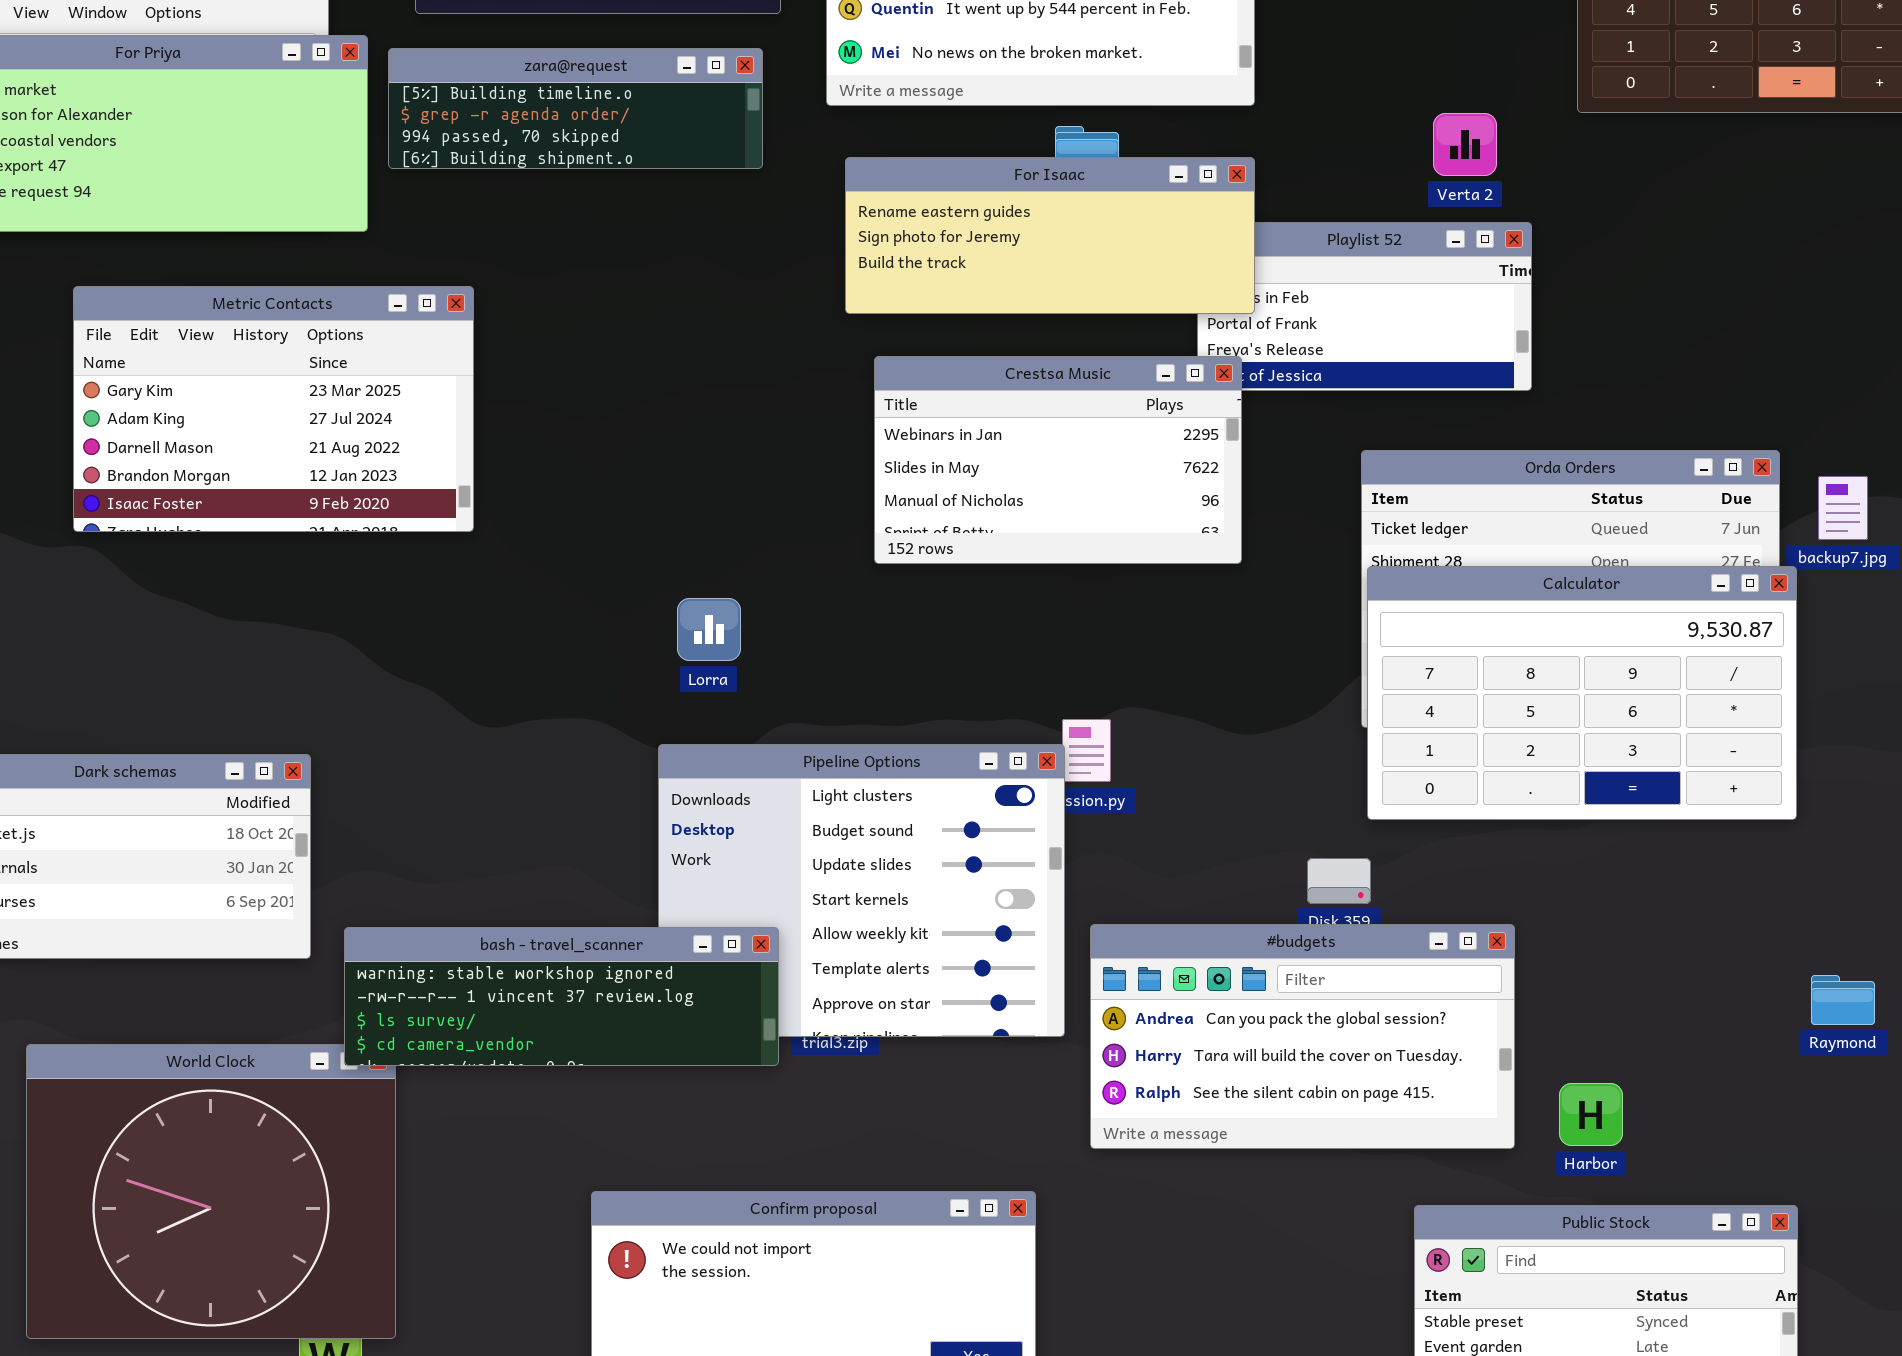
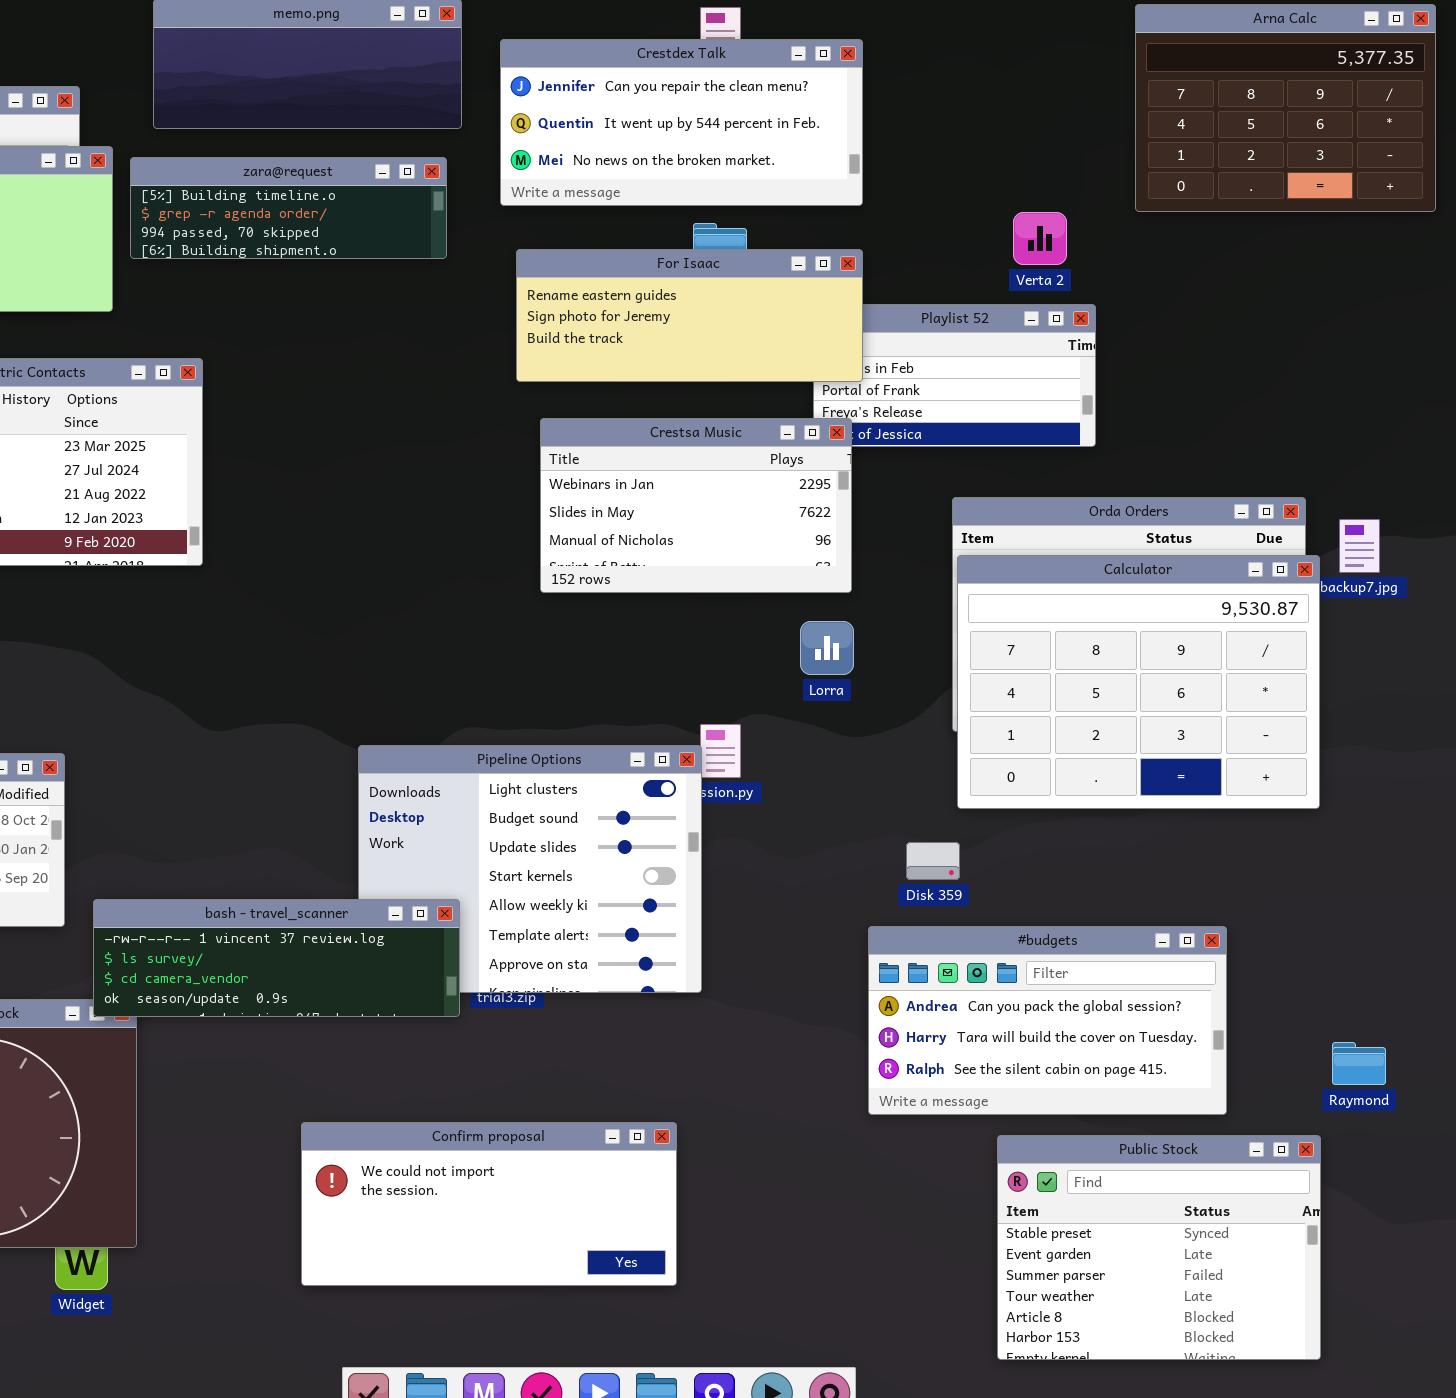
Calculator: [1367,566,1797,820] -> [957,555,1320,809], resized
Lorra: [677,598,741,661] -> [800,621,854,675], moved
#budgets: [1090,924,1515,1149] -> [868,926,1227,1115], moved
bash - travel_scanner: [344,927,779,1066] -> [93,899,460,1017], scrolled down 1 row
Raymond: [1811,975,1875,1025] -> [1332,1042,1386,1085], moved

